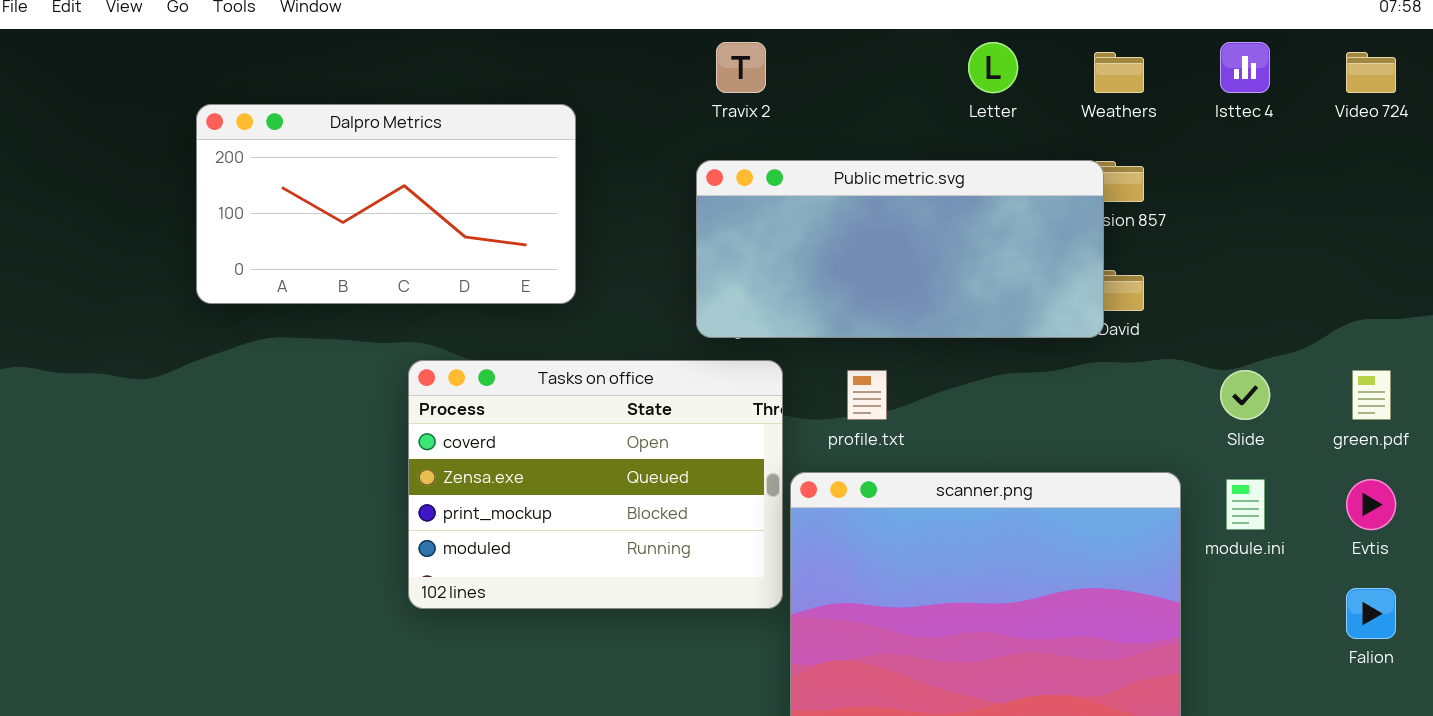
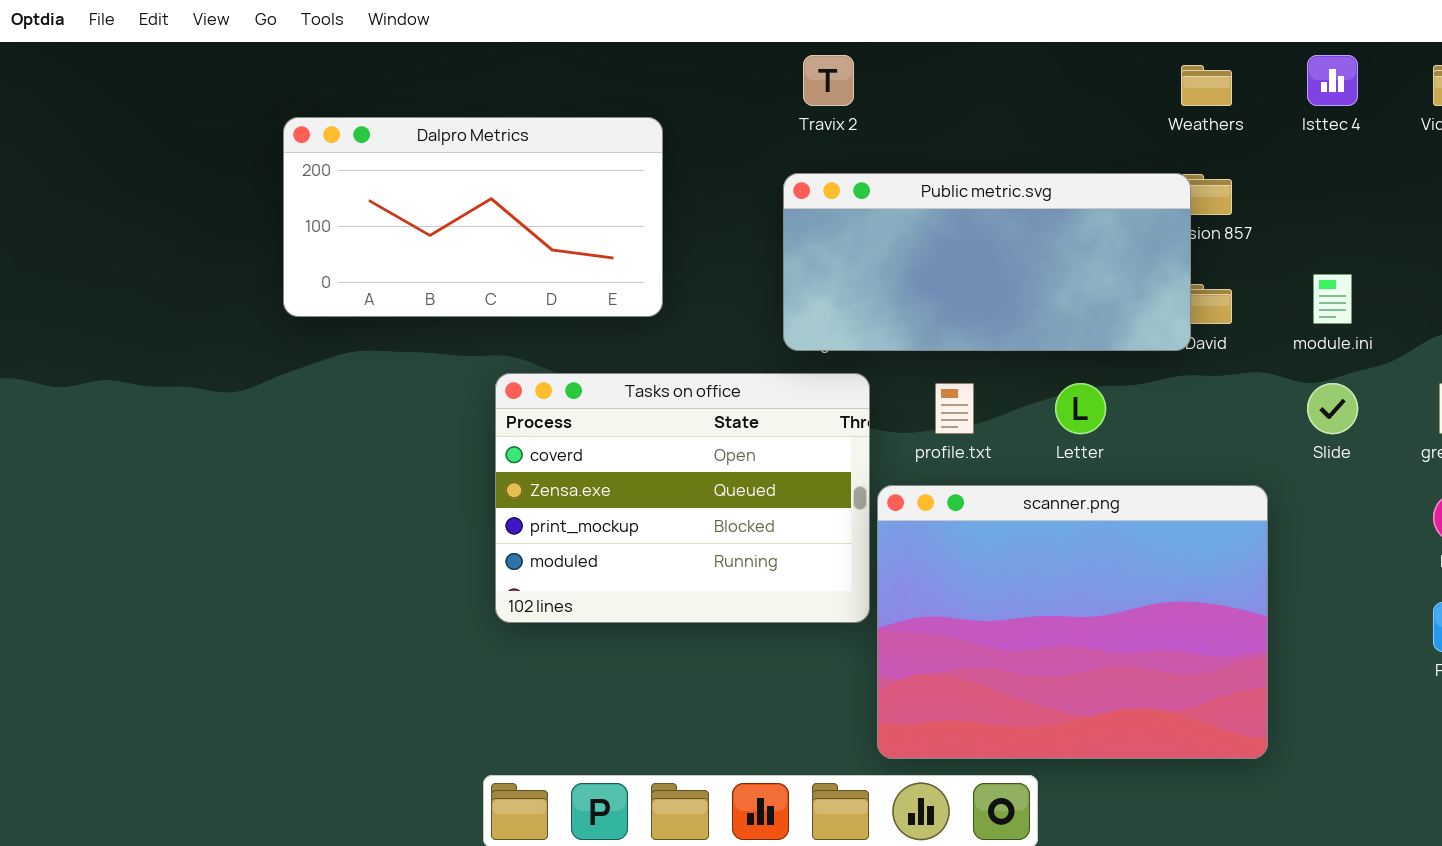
Letter: [968,42,1018,93] -> [1055,383,1106,434], moved
module.ini: [1226,479,1265,530] -> [1313,274,1352,324], moved

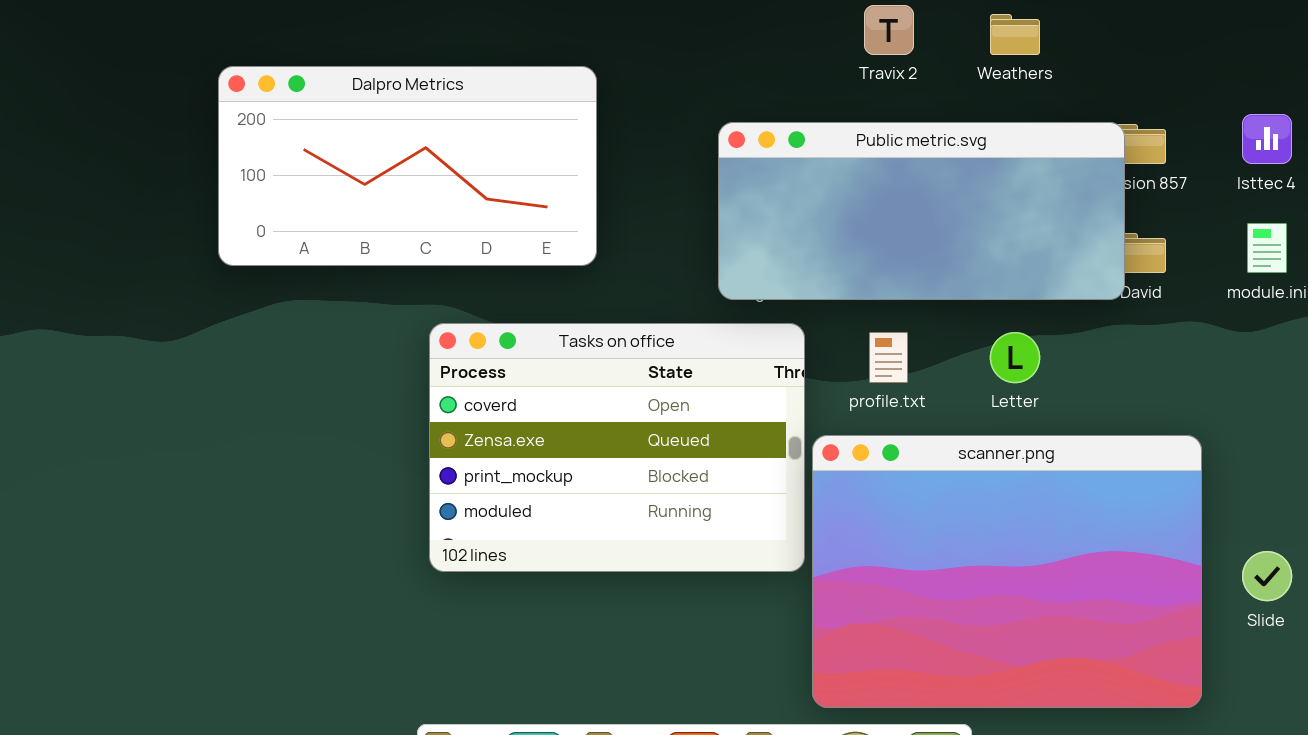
Travix 2: [803,55,854,106] -> [864,5,914,55], moved
Isttec 4: [1307,55,1358,106] -> [1242,114,1292,164], moved
Weathers: [1181,65,1232,106] -> [990,14,1040,55], moved
Slide: [1307,383,1358,434] -> [1242,551,1292,601], moved

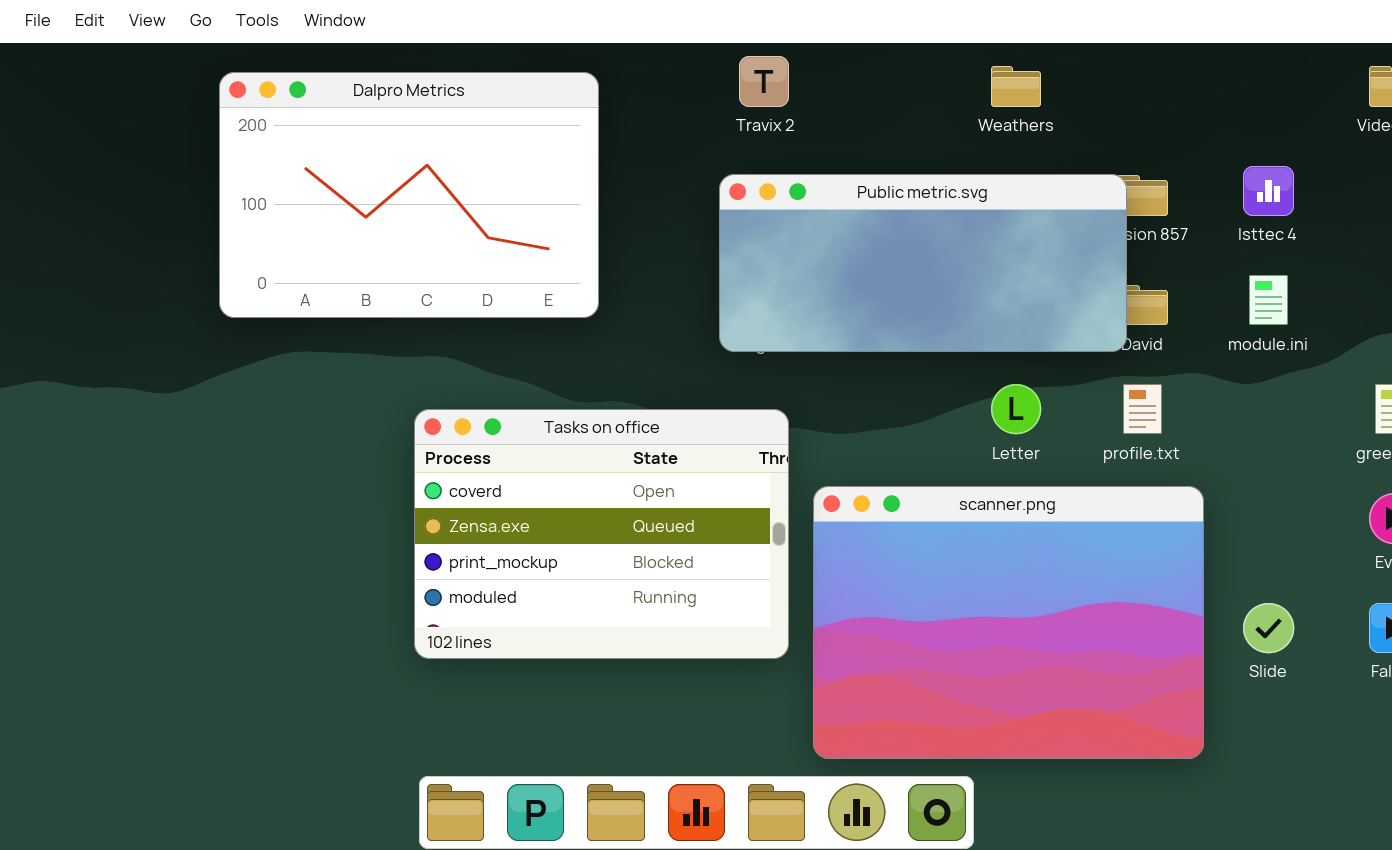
Travix 2: [864,5,914,55] -> [739,56,789,107], moved
Dalpro Metrics: [218,66,597,266] -> [219,72,599,318], resized
Tasks on office: [429,323,805,572] -> [414,409,789,659], moved
profile.txt: [869,332,908,383] -> [1123,384,1162,434], moved

